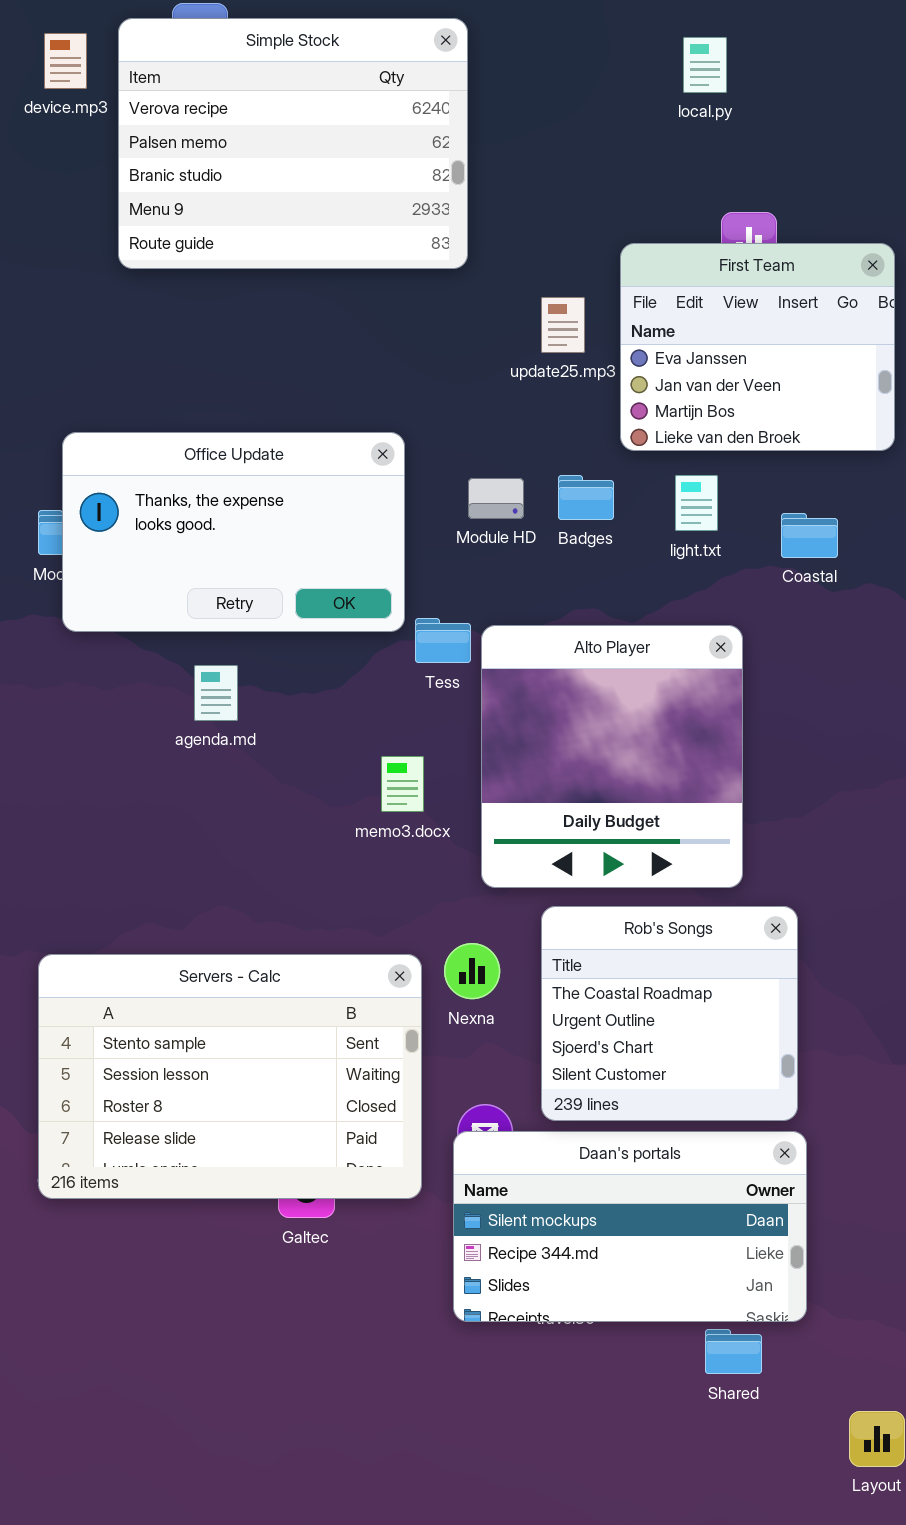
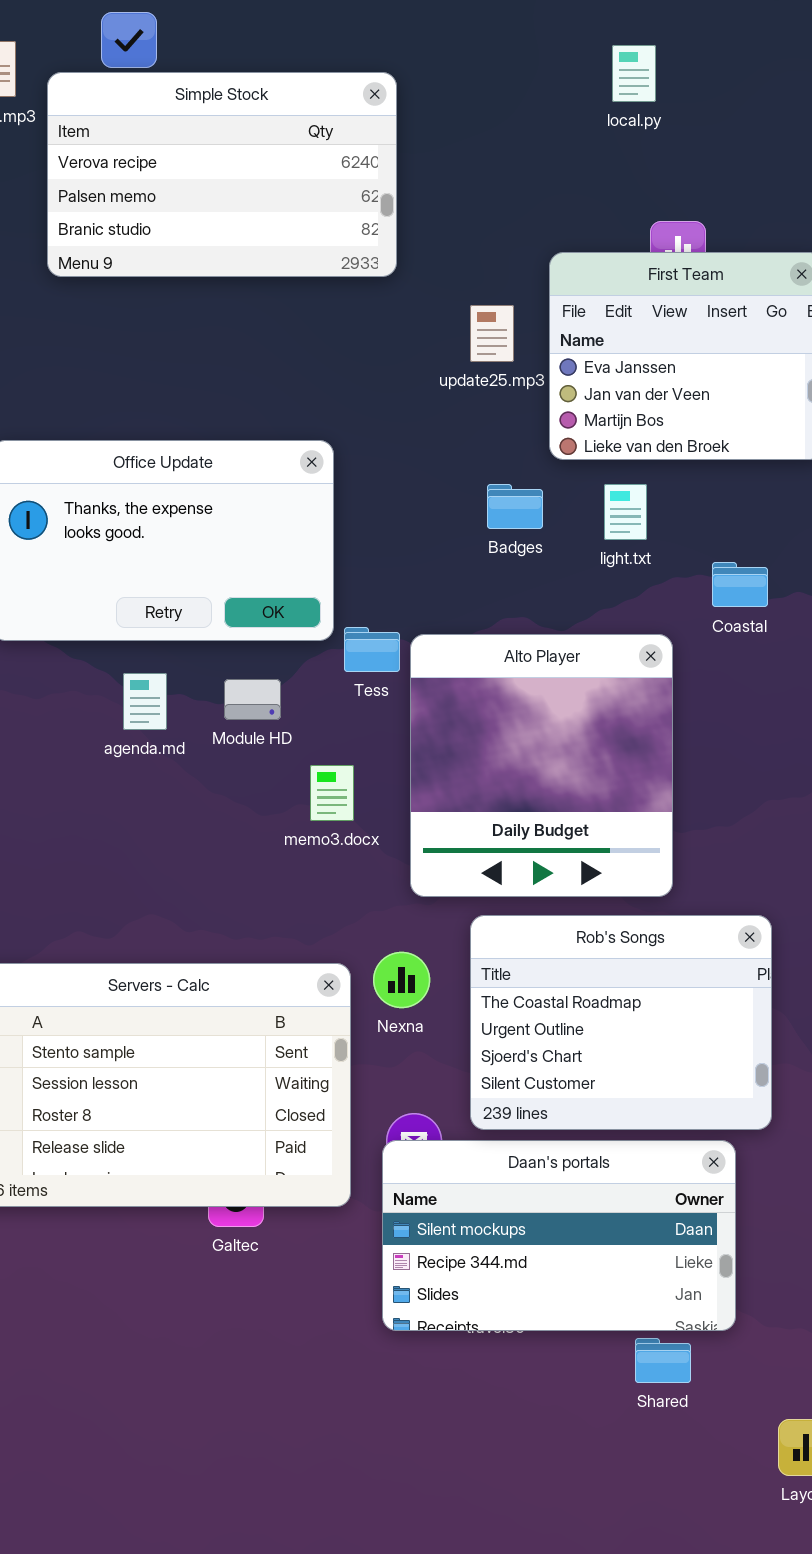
Simple Stock: [118,18,468,269] -> [47,72,397,277], resized
Module HD: [468,478,524,519] -> [224,679,281,720], moved
Coastal: [781,513,838,558] -> [712,562,768,607], moved
Rob's Songs: [541,906,798,1121] -> [470,915,772,1130], resized

